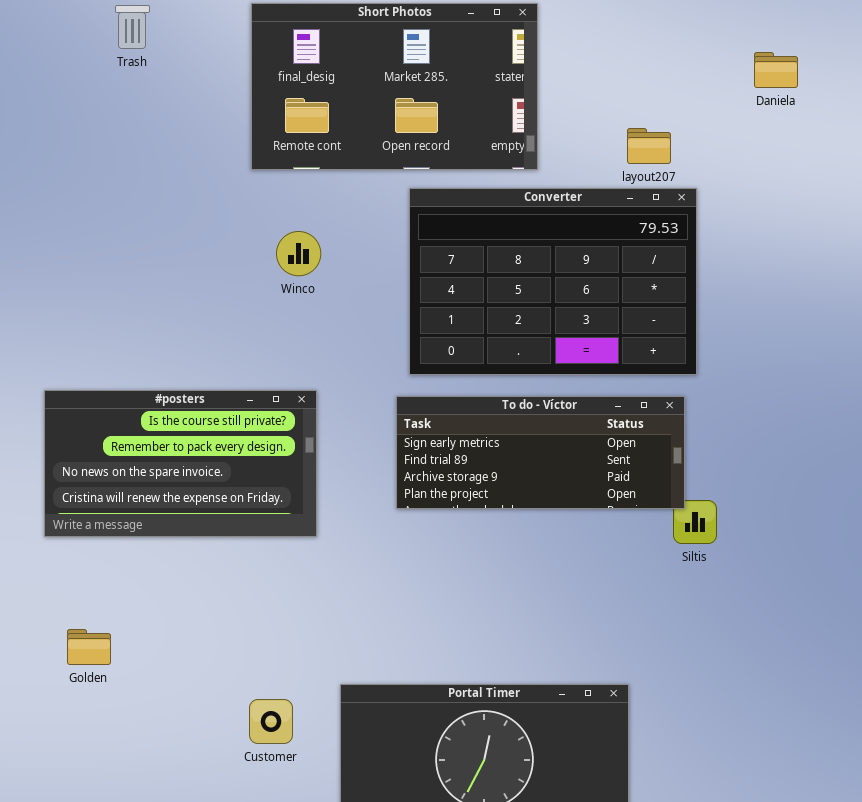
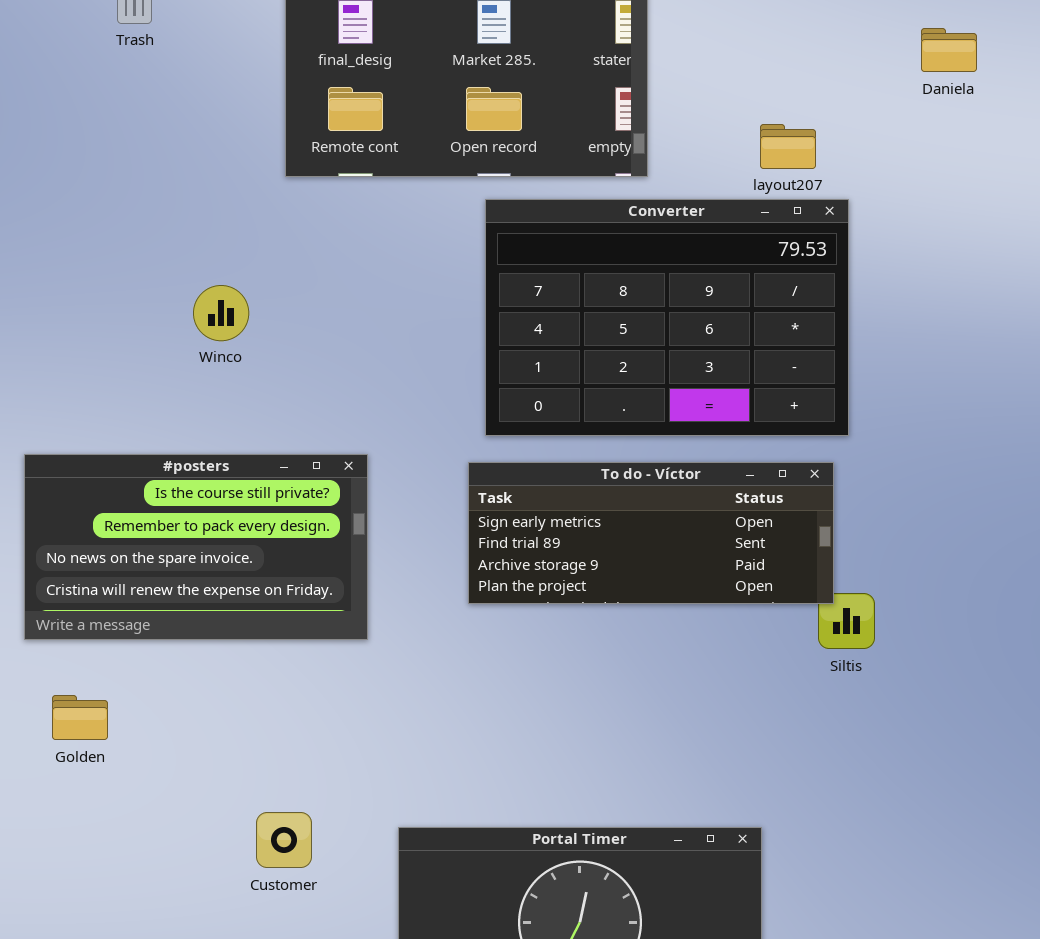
Winco: [276,231,321,276] -> [193,285,249,341], moved
Golden: [67,629,111,665] -> [52,695,108,740], moved
Customer: [249,699,293,744] -> [256,812,312,868], moved

